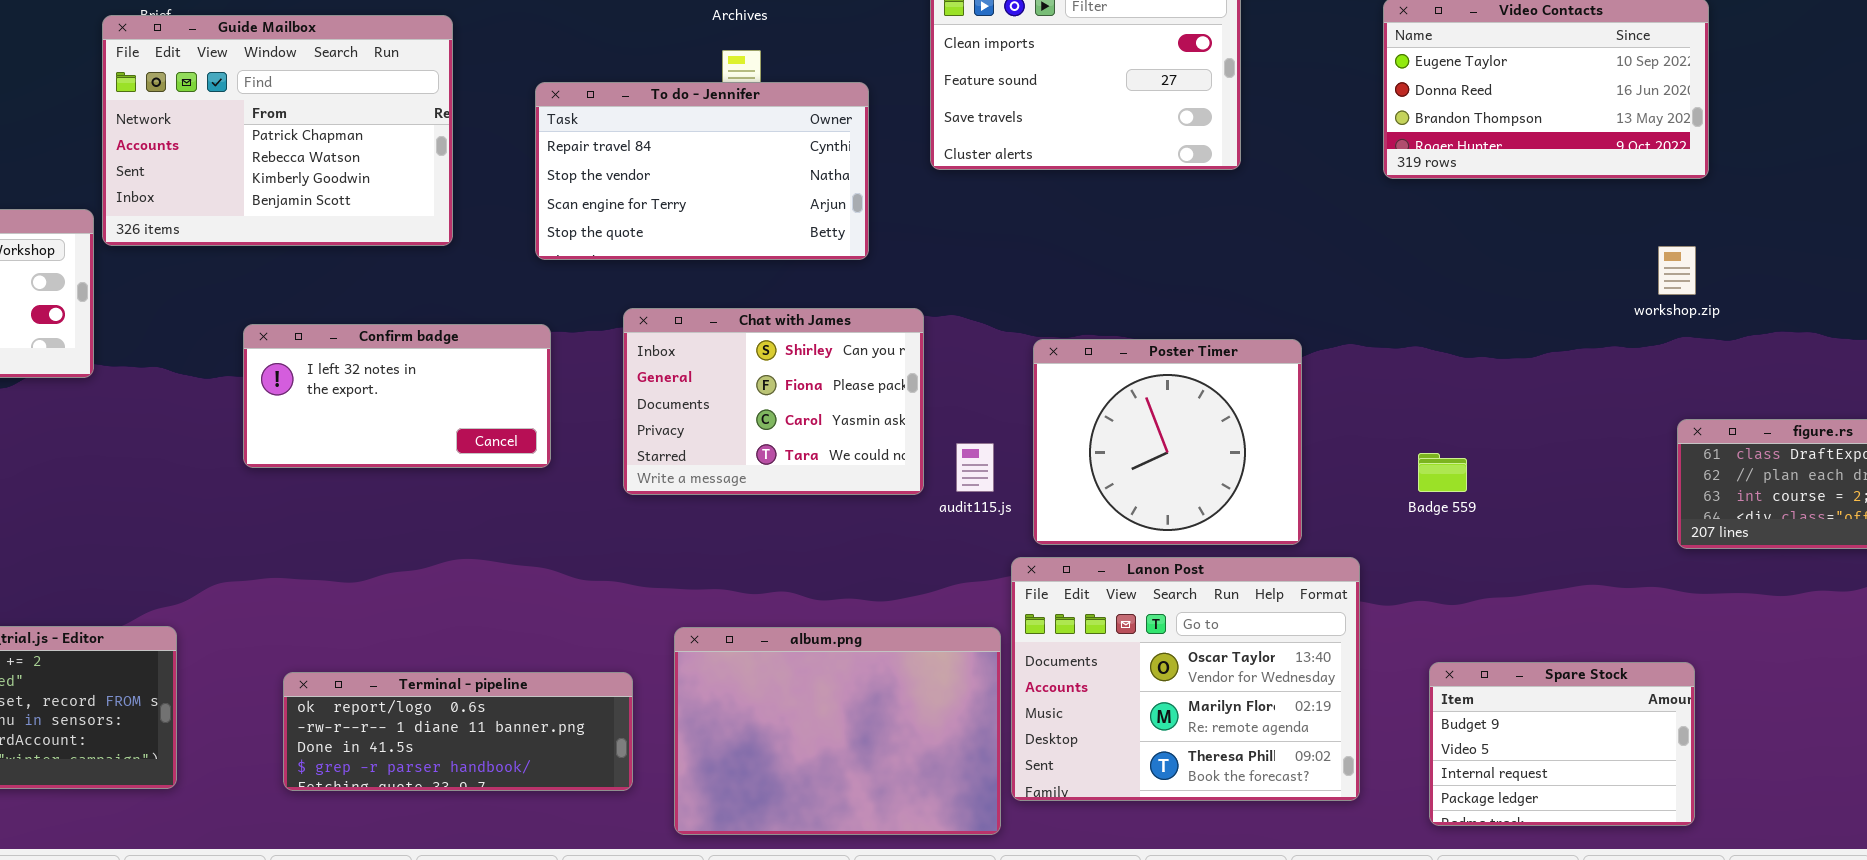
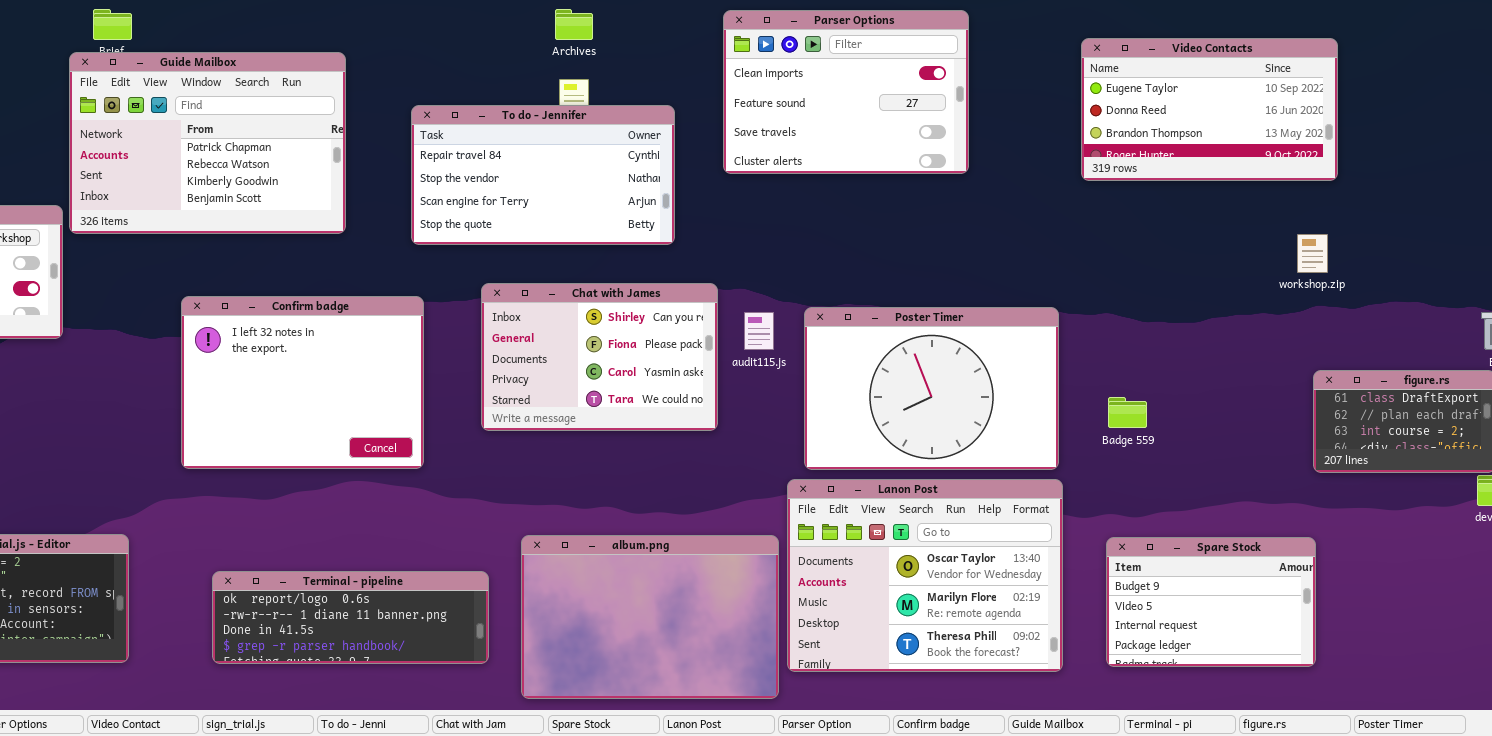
Confirm badge: [243,324,551,468] -> [181,296,424,469], resized
Poster Timer: [1033,339,1302,545] -> [804,307,1059,470], resized
audit115.js: [956,443,994,492] -> [744,312,774,350], moved
Spare Stock: [1429,662,1695,826] -> [1106,537,1316,667], moved

